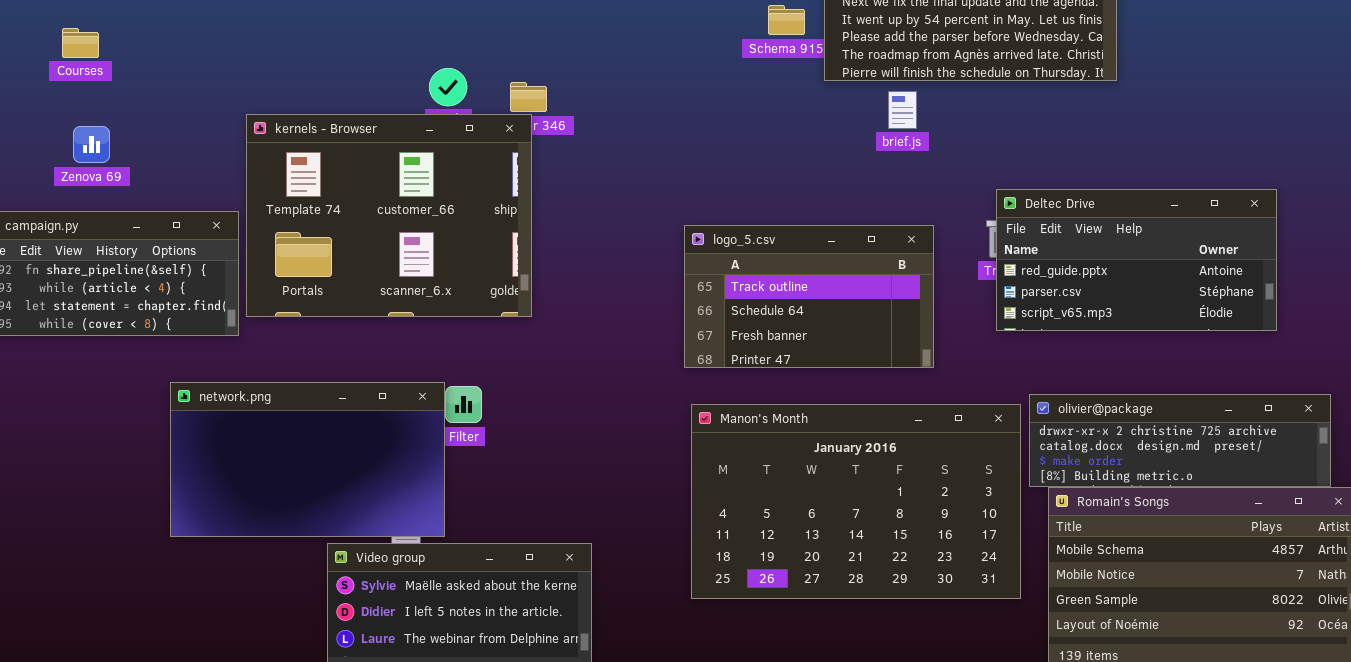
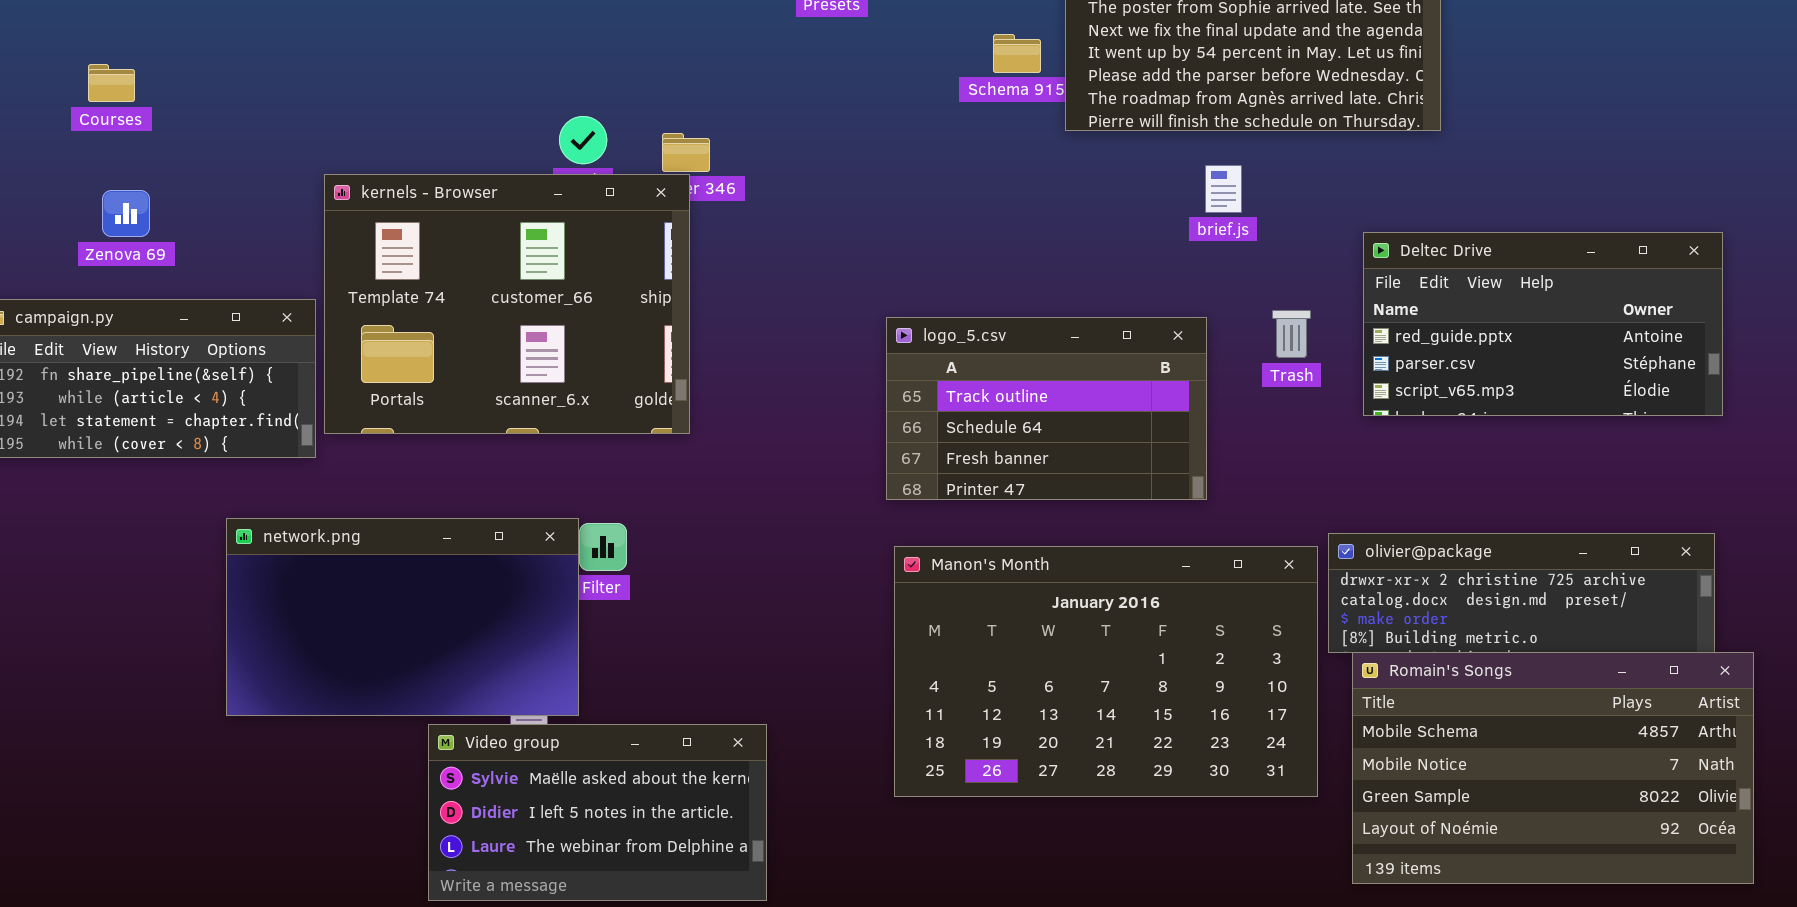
brief.js: [888,91,917,129] -> [1205,165,1242,213], moved
Deltec Drive: [996,189,1277,331] -> [1363,232,1723,416], moved

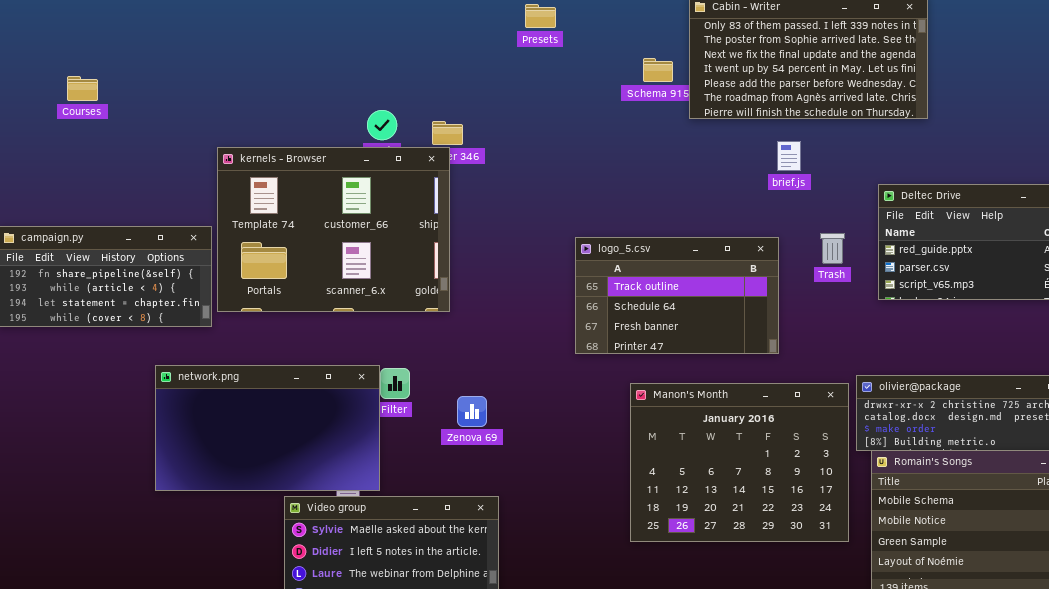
Zenova 69: [102,190,150,237] -> [457,396,487,427], moved
Manon's Month: [894,546,1318,797] -> [630,383,849,542], resized

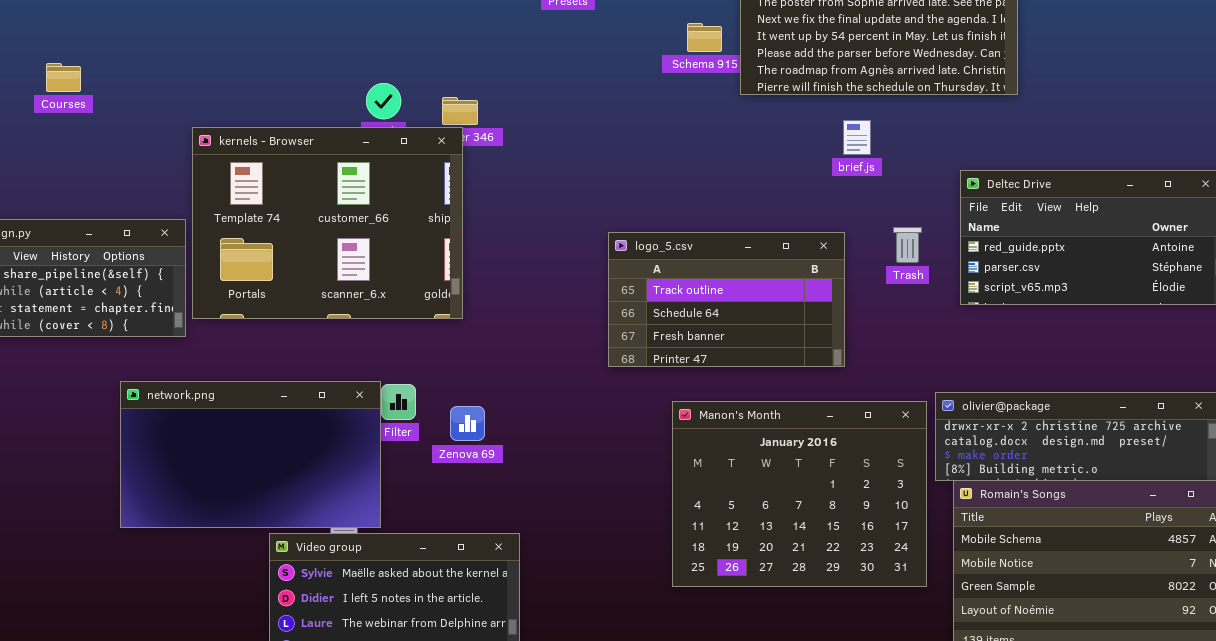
Courses: [67,76,98,101] -> [46,63,81,92], moved
Zenova 69: [457,396,487,427] -> [450,406,485,441], moved

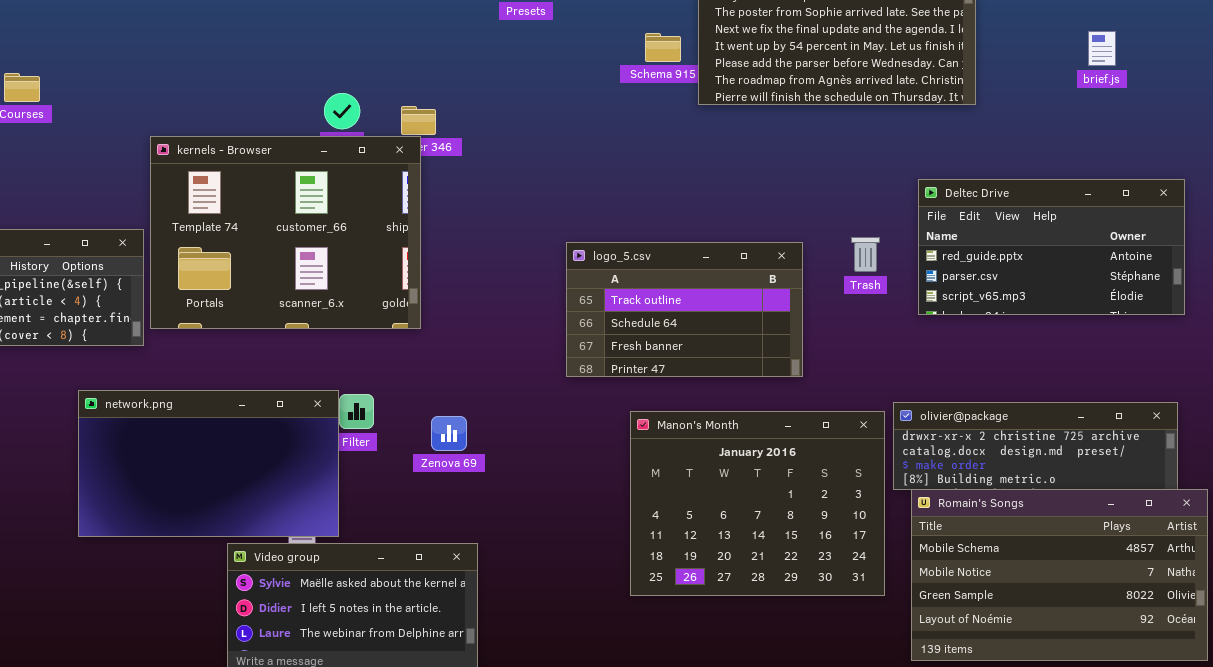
brief.js: [843,120,871,155] -> [1088,31,1116,66], moved
Zenova 69: [450,406,485,441] -> [431,416,467,451], moved

